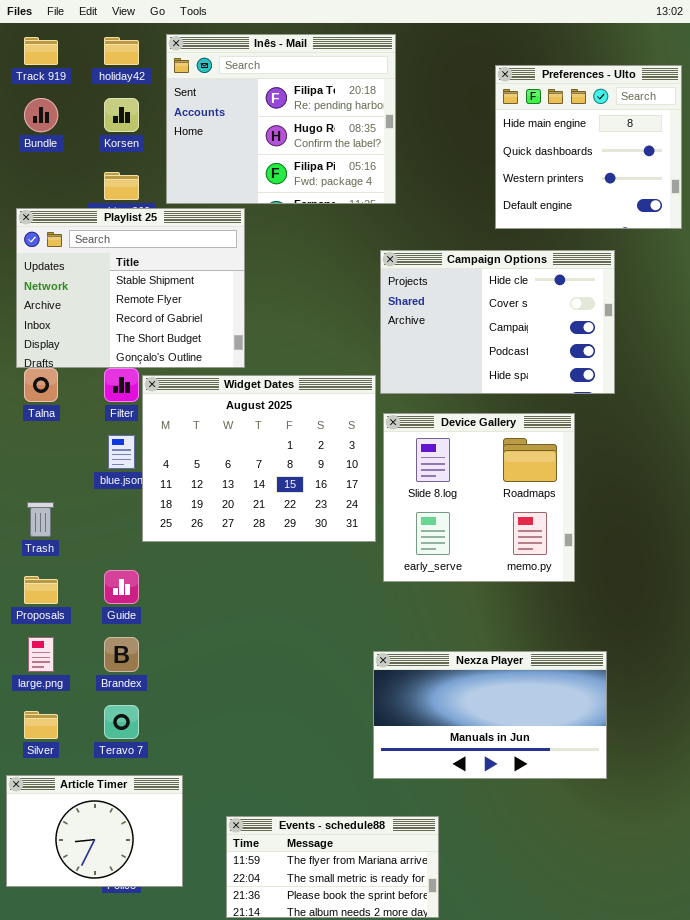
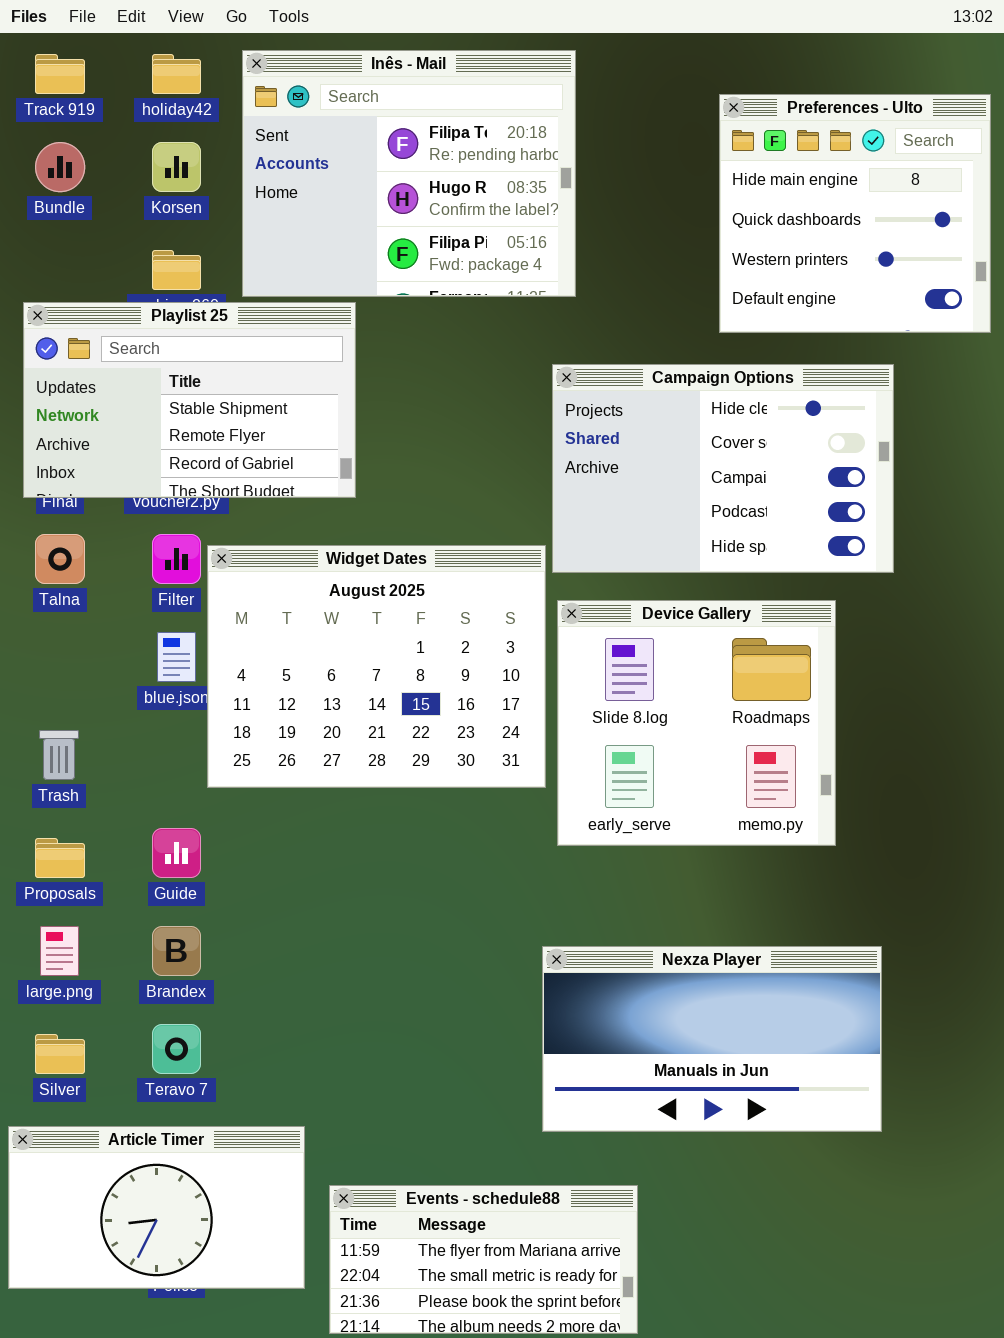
Playlist 25: [16,208,245,368] -> [23,302,356,498], resized
Article Timer: [6,775,183,887] -> [8,1126,305,1289], resized

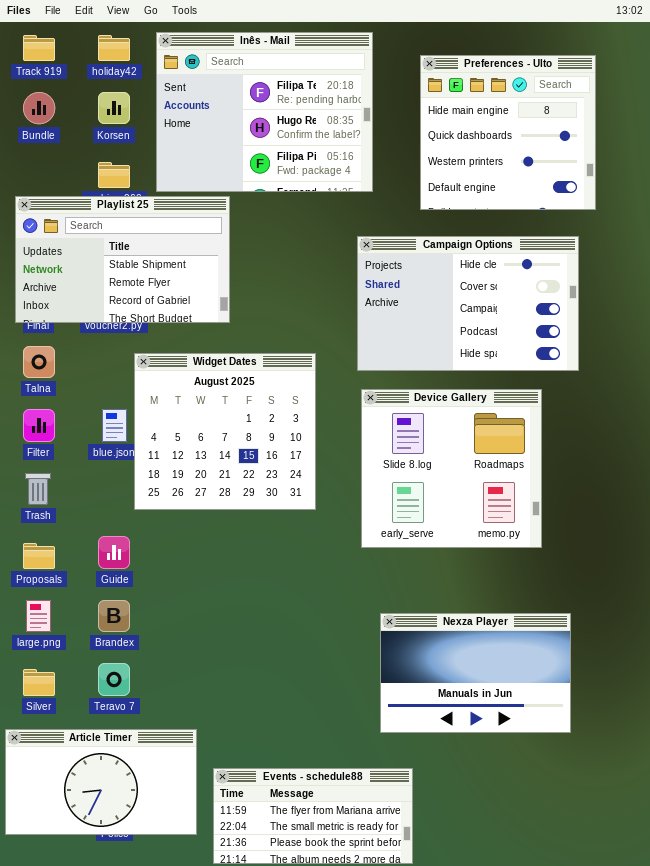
Preferences - Ulto: [719,94,991,333] -> [420,55,596,210], moved
Filter: [152,534,201,584] -> [23,409,55,442], moved
Widget Dates: [207,545,546,788] -> [134,353,316,510], resized
Nexza Player: [542,946,882,1132] -> [380,613,571,733], resized

